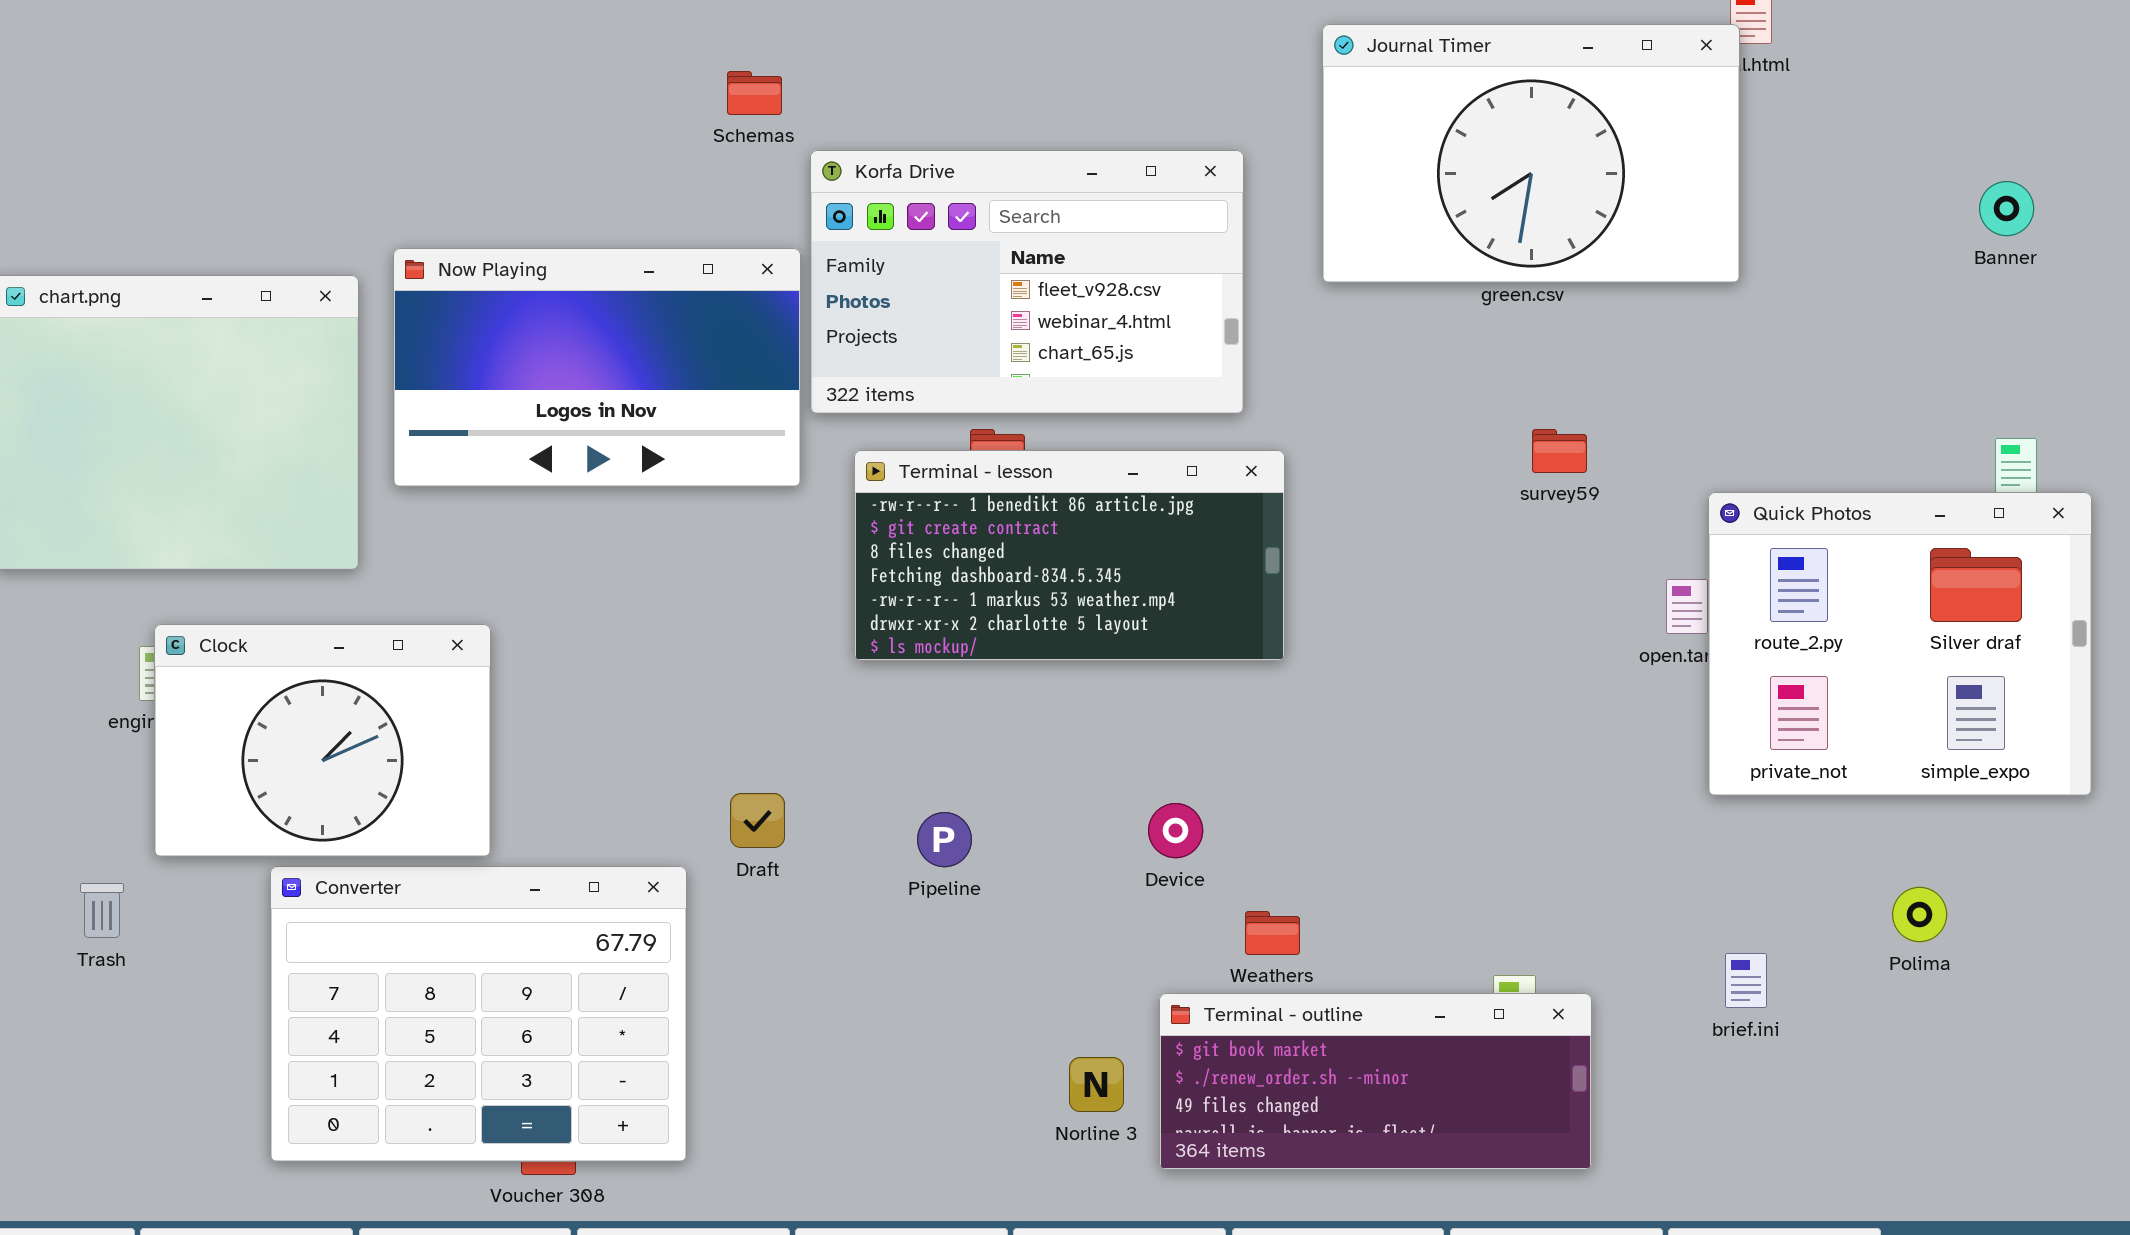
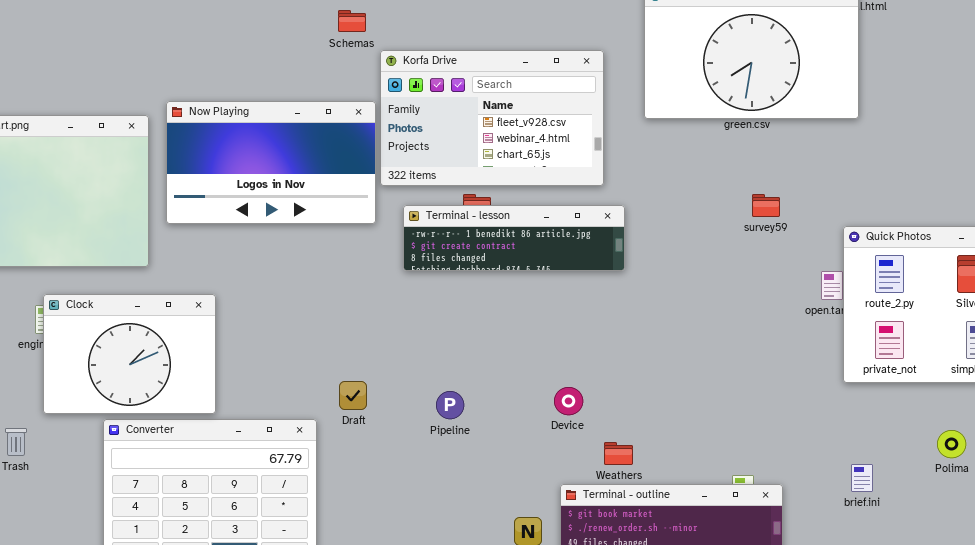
Terminal - lesson: [854,450,1285,661] -> [403,205,625,271], resized

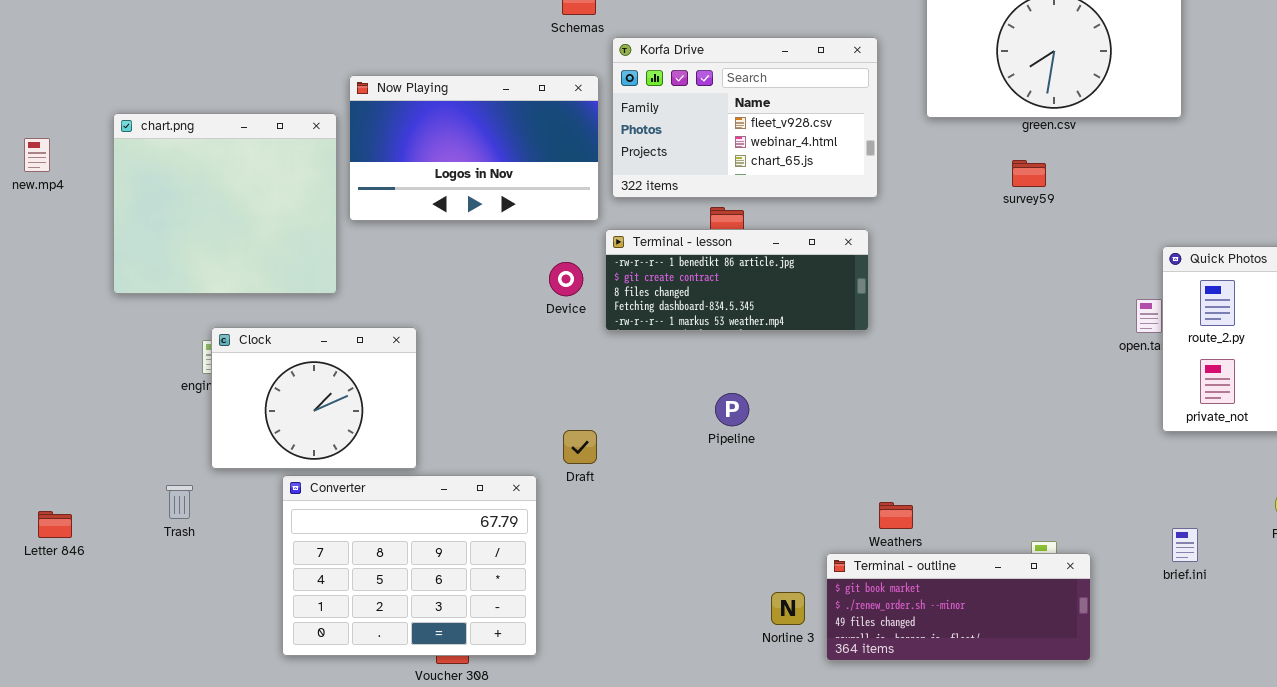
Now Playing: [166,101,376,224] -> [349,75,599,221], moved
survey59: [752,194,780,217] -> [1012,160,1046,187], moved
Terminal - lesson: [403,205,625,271] -> [605,229,869,331], moved, resized
Device: [554,387,583,415] -> [549,262,583,296], moved
Pipeline: [436,391,464,419] -> [715,393,749,426], moved

